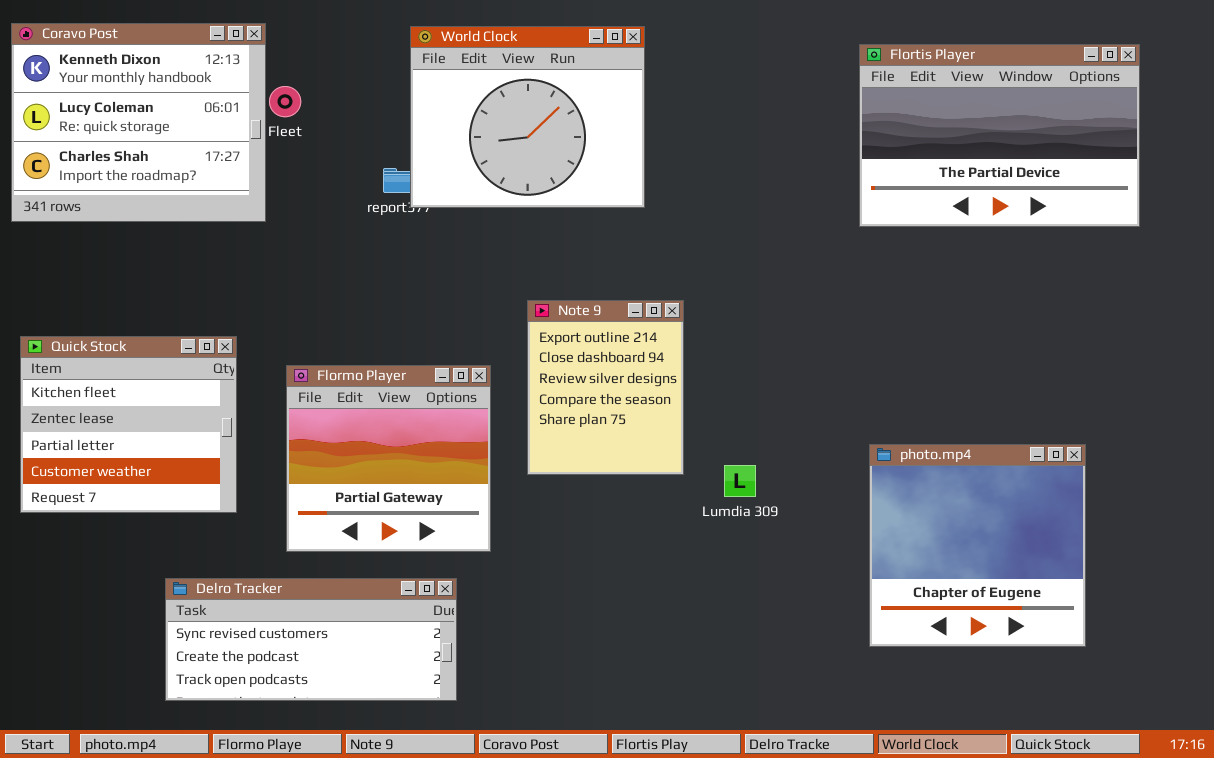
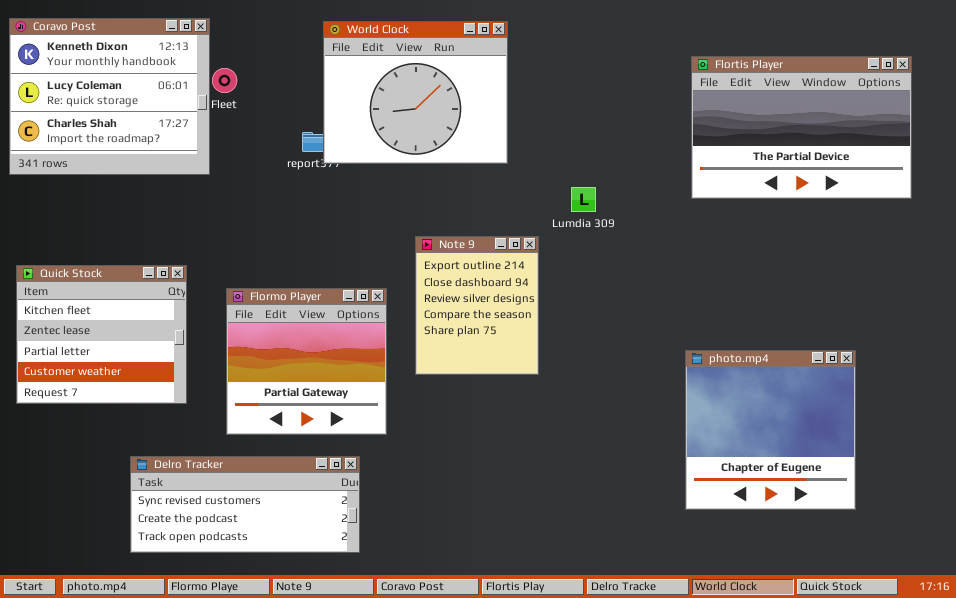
Flortis Player: [859,44,1140,227] -> [691,56,912,199], moved
Lumdia 309: [724,465,756,497] -> [571,187,596,212], moved

